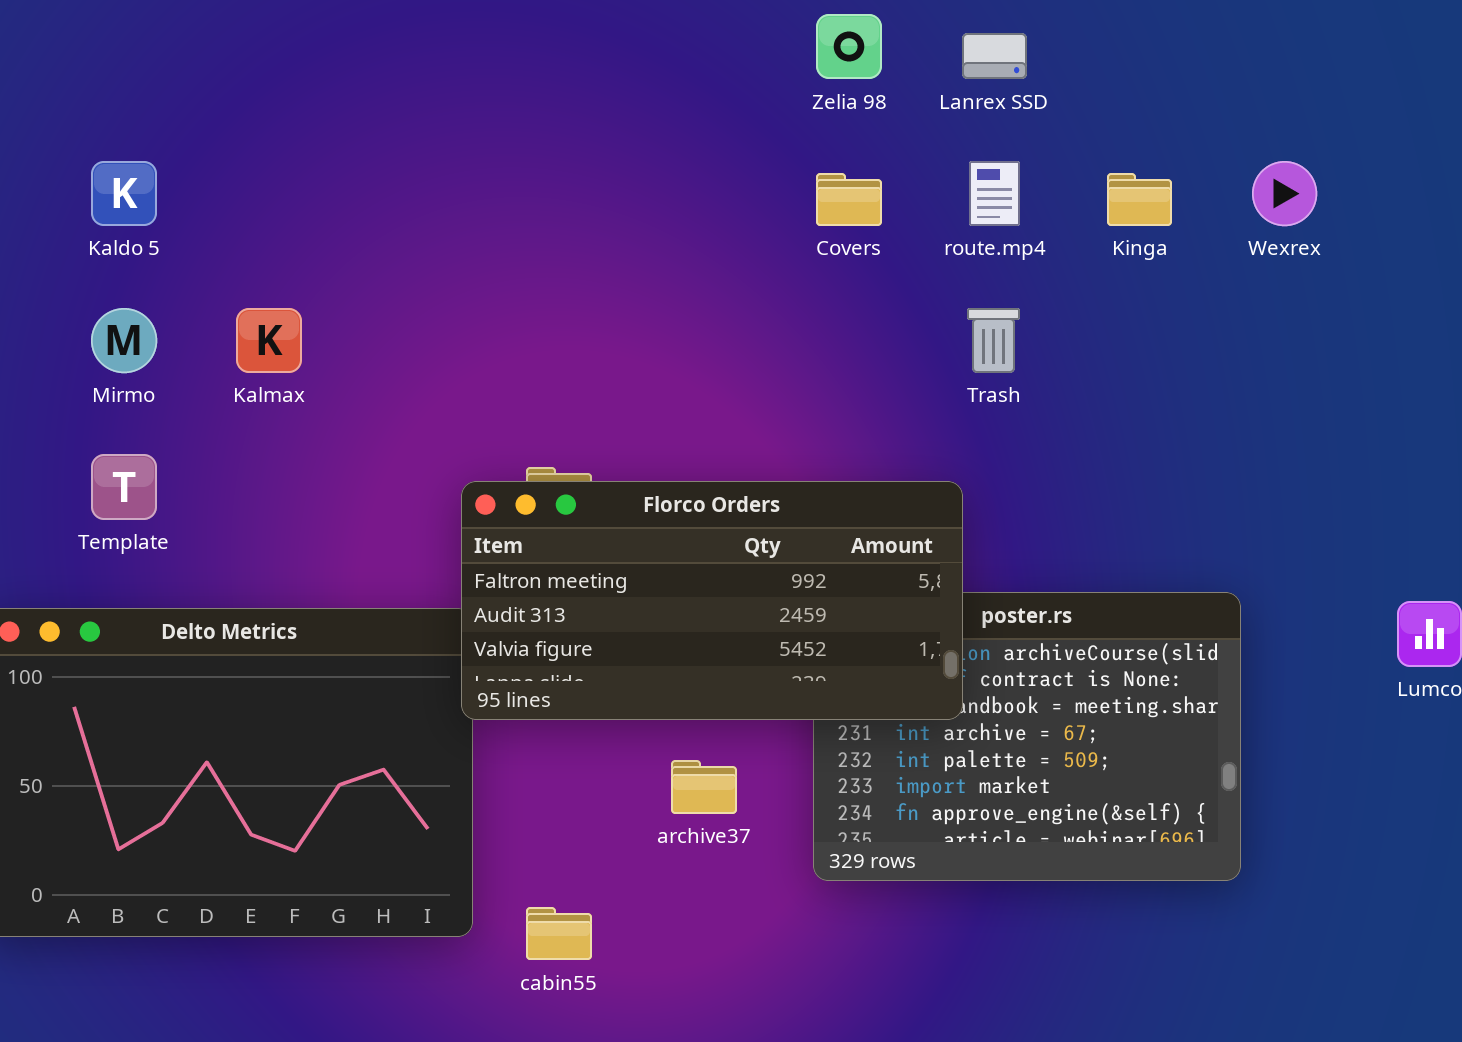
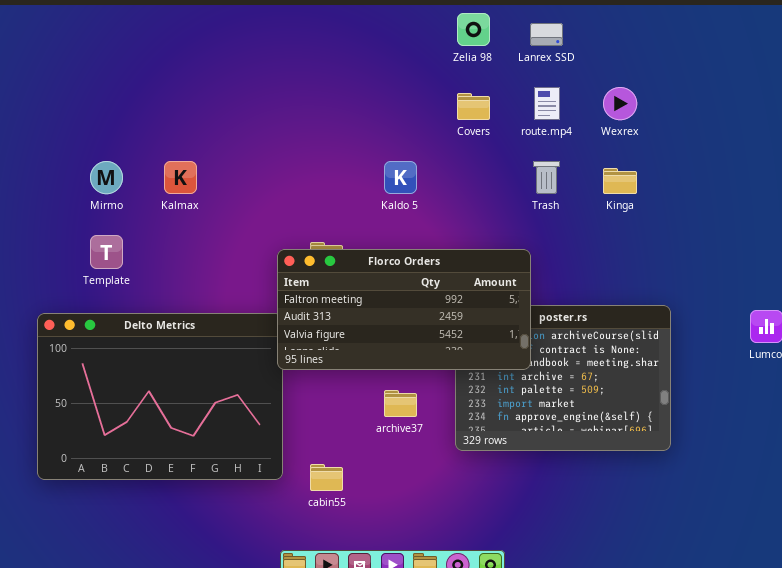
Kaldo 5: [91,161,157,226] -> [384,161,417,194], moved
Wexrex: [1252,161,1317,226] -> [603,87,637,120], moved
Kinga: [1107,173,1172,226] -> [603,168,637,194], moved

